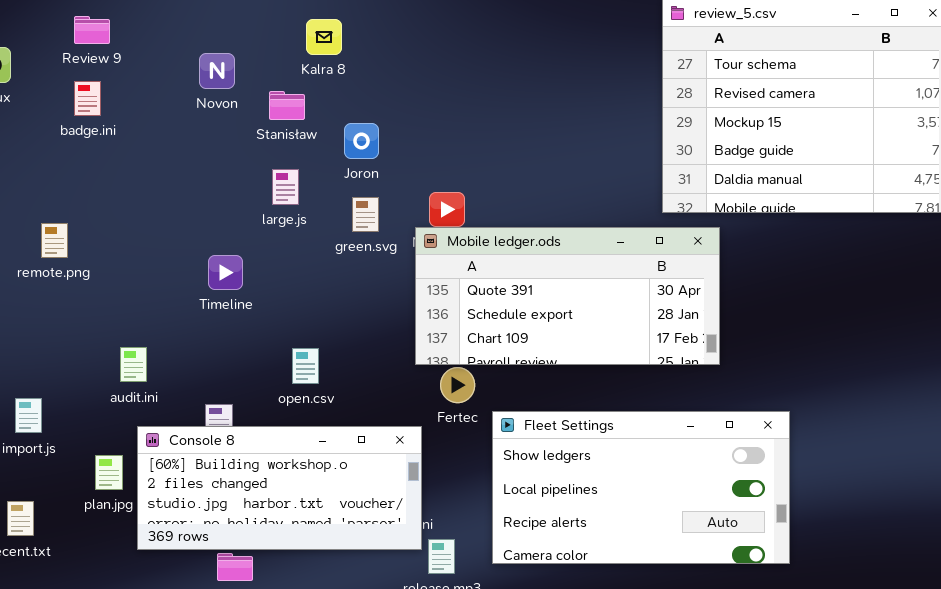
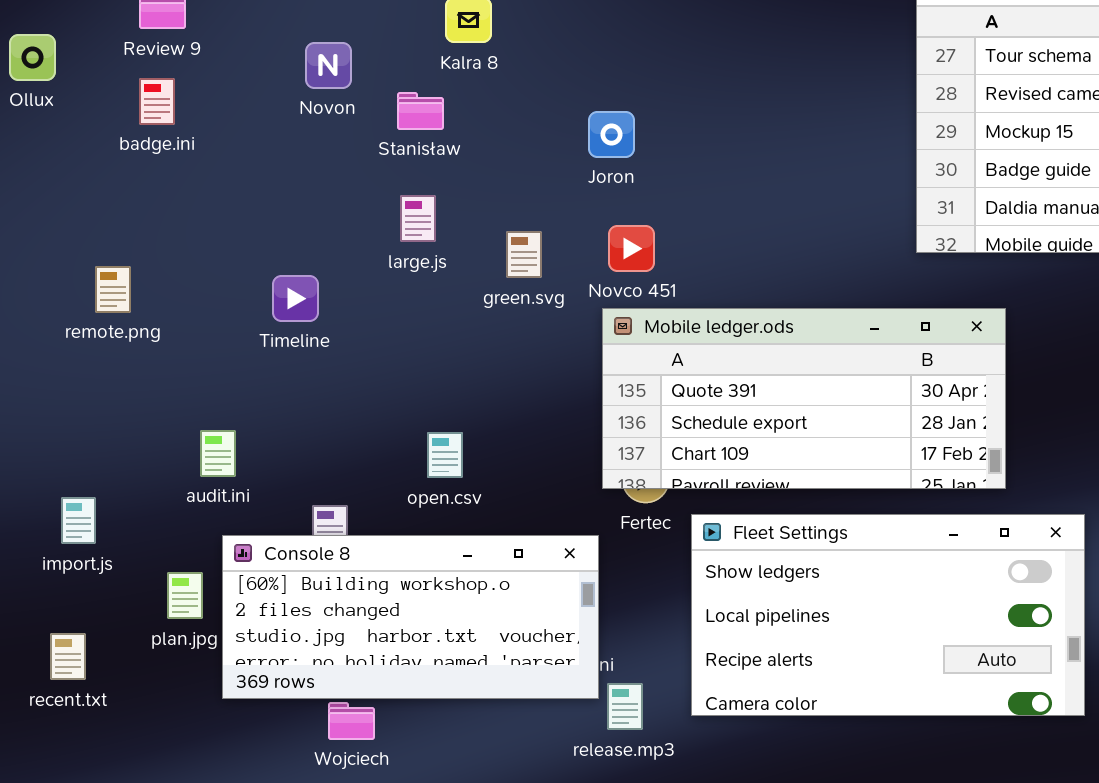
Joron: [344,123,379,159] -> [588,111,635,158], moved
Mobile ledger.ods: [415,227,720,365] -> [602,308,1006,489], moved
Timeline: [208,255,243,290] -> [272,275,319,322], moved

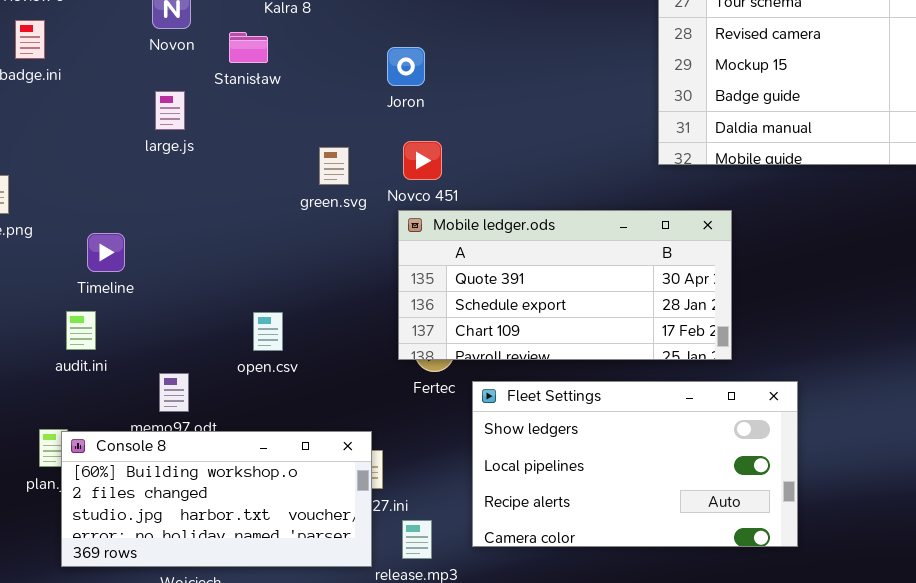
large.js: [400,195,436,242] -> [155,91,185,130], moved
Timeline: [272,275,319,322] -> [87,233,125,272], moved
Console 8: [222,535,599,699] -> [61,431,372,567], moved

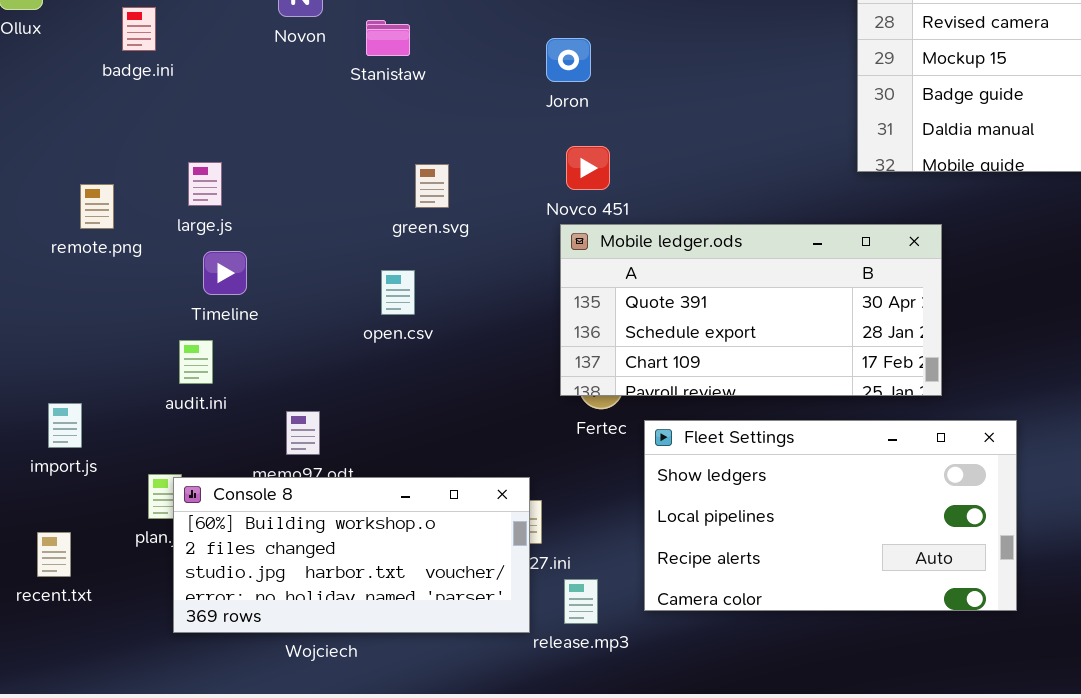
large.js: [155,91,185,130] -> [188,162,222,206], moved
green.svg: [319,147,349,185] -> [415,164,449,208], moved
open.csv: [253,312,283,351] -> [381,270,415,315], moved

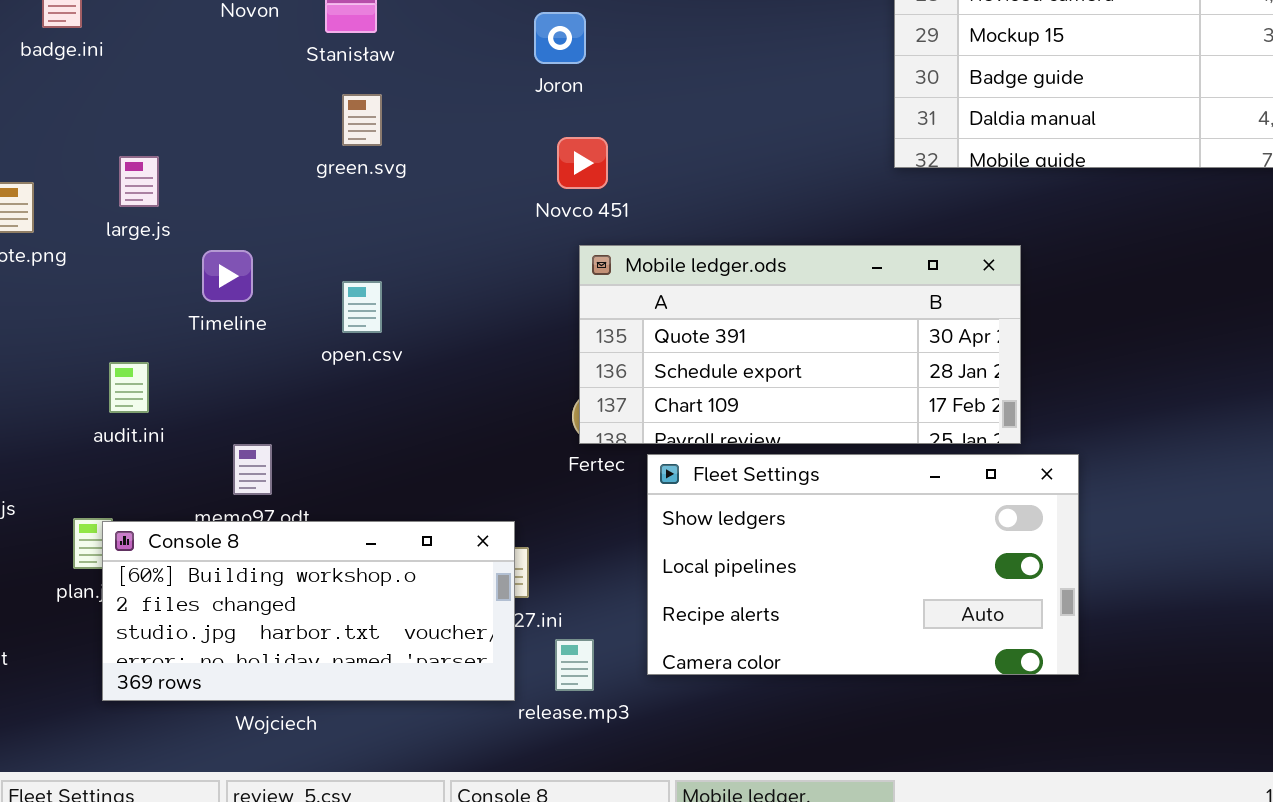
green.svg: [415,164,449,208] -> [342,94,382,146], moved
Mobile ledger.ods: [560,224,942,396] -> [579,245,1021,444], moved
Timeline: [203,251,247,295] -> [202,250,253,302], moved

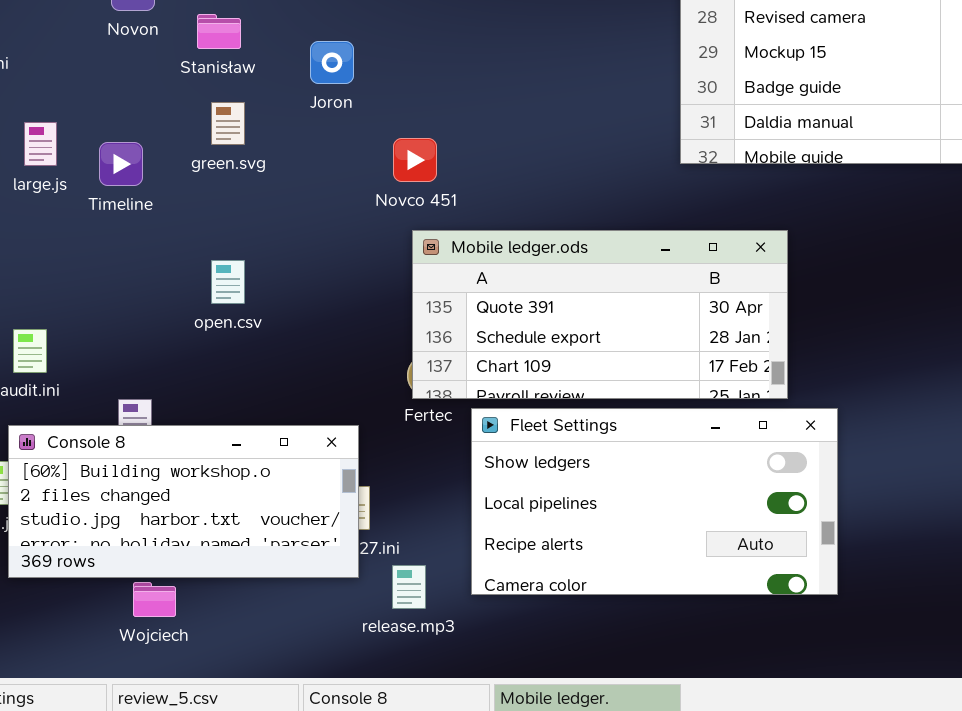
Joron: [534,12,586,64] -> [310,41,354,84], moved
large.js: [119,156,159,207] -> [24,122,57,166], moved
Timeline: [202,250,253,302] -> [99,142,143,186], moved
Console 8: [102,521,515,701] -> [8,425,359,578], moved

